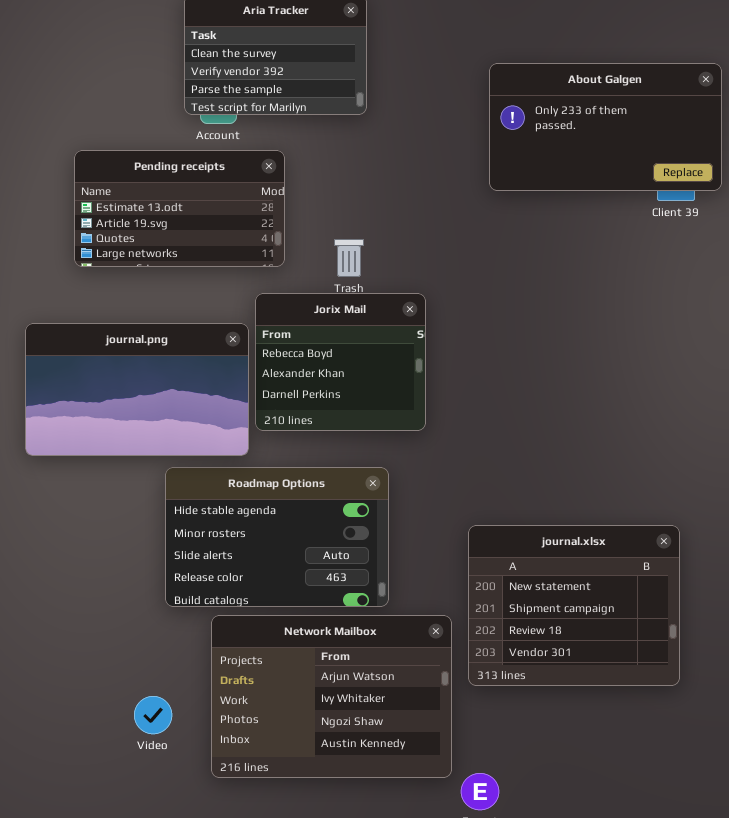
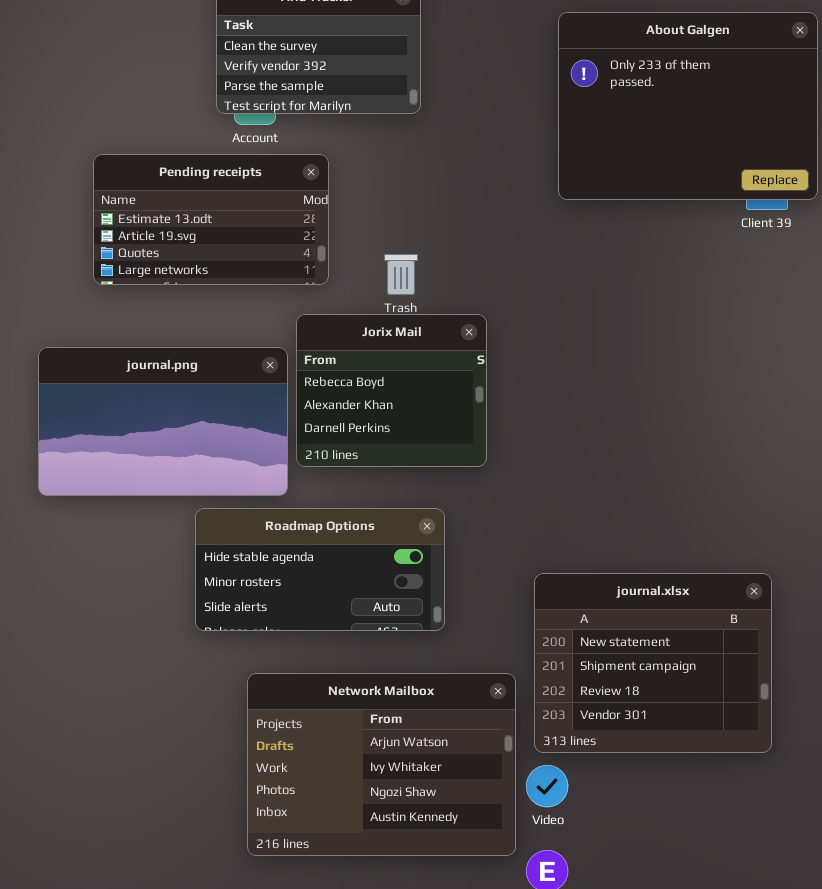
About Galgen: [489,63,722,191] -> [558,12,818,200], resized
Roadmap Options: [165,467,389,607] -> [195,508,445,631], resized
Video: [134,696,172,734] -> [526,765,568,807], moved

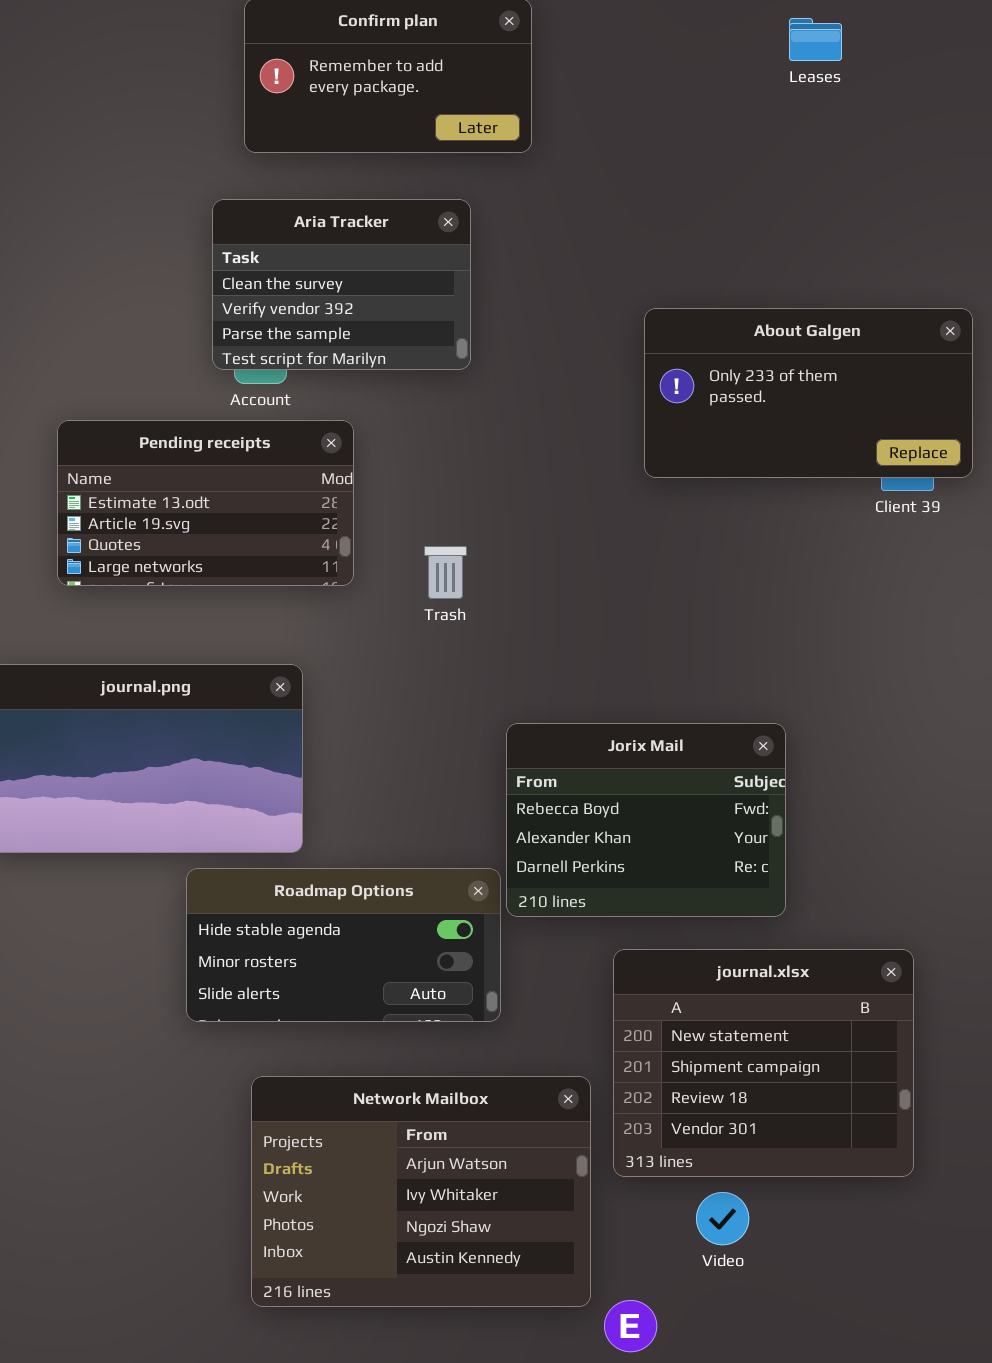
About Galgen: [558,12,818,200] -> [644,308,973,478], resized
Jorix Mail: [296,314,487,467] -> [506,723,786,917], moved, resized
Video: [526,765,568,807] -> [696,1192,749,1245], moved

